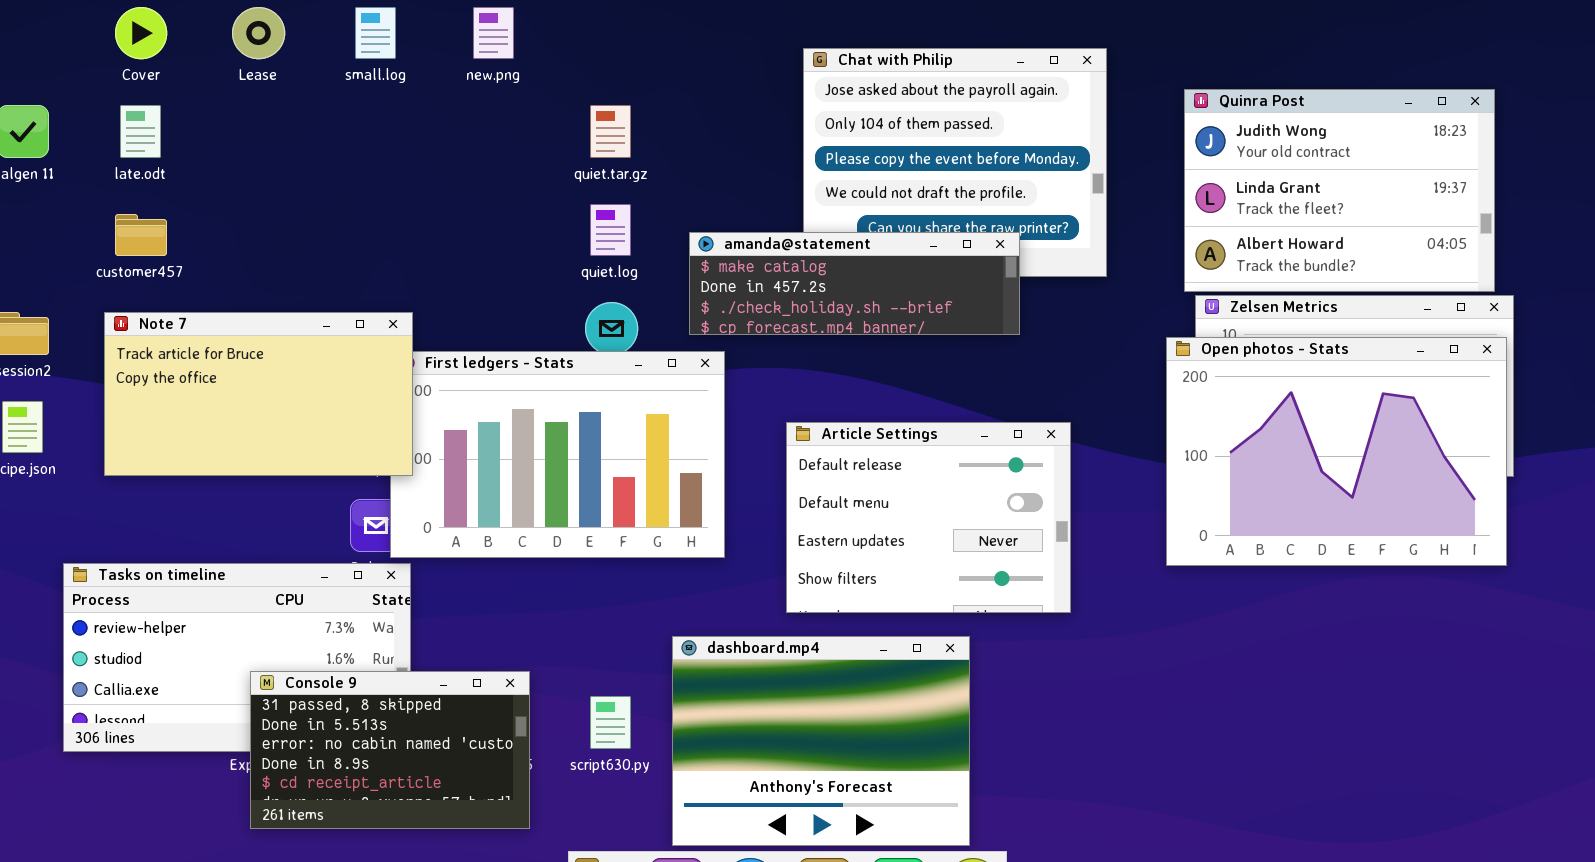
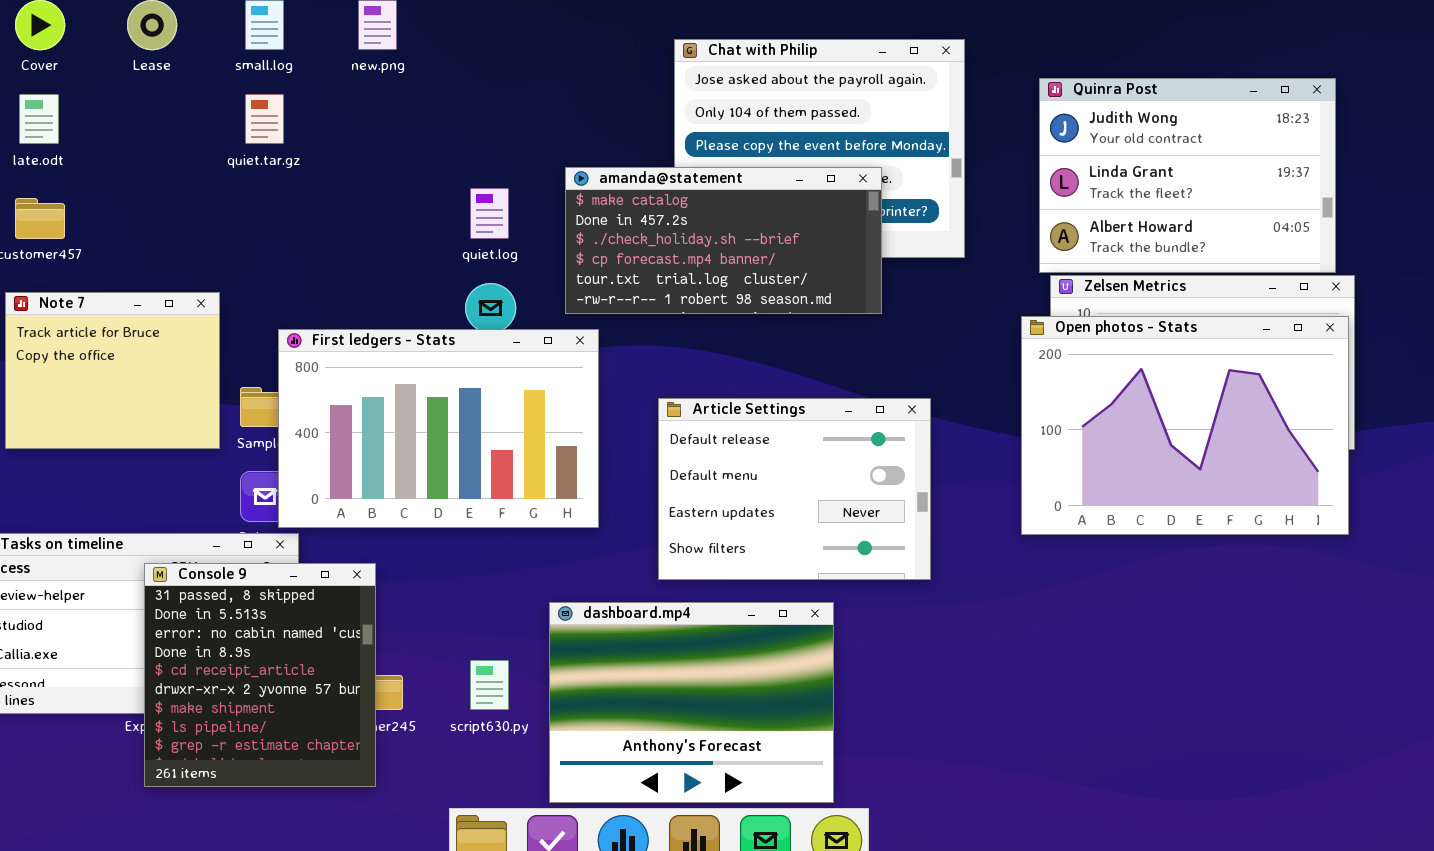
quiet.tar.gz: [590,105,631,158] -> [245,94,284,144], moved
amanda@statement: [689,232,1020,335] -> [565,167,882,314], resized
Note 7: [104,312,413,476] -> [5,292,220,449], resized
Console 9: [250,671,530,829] -> [144,563,376,787], resized

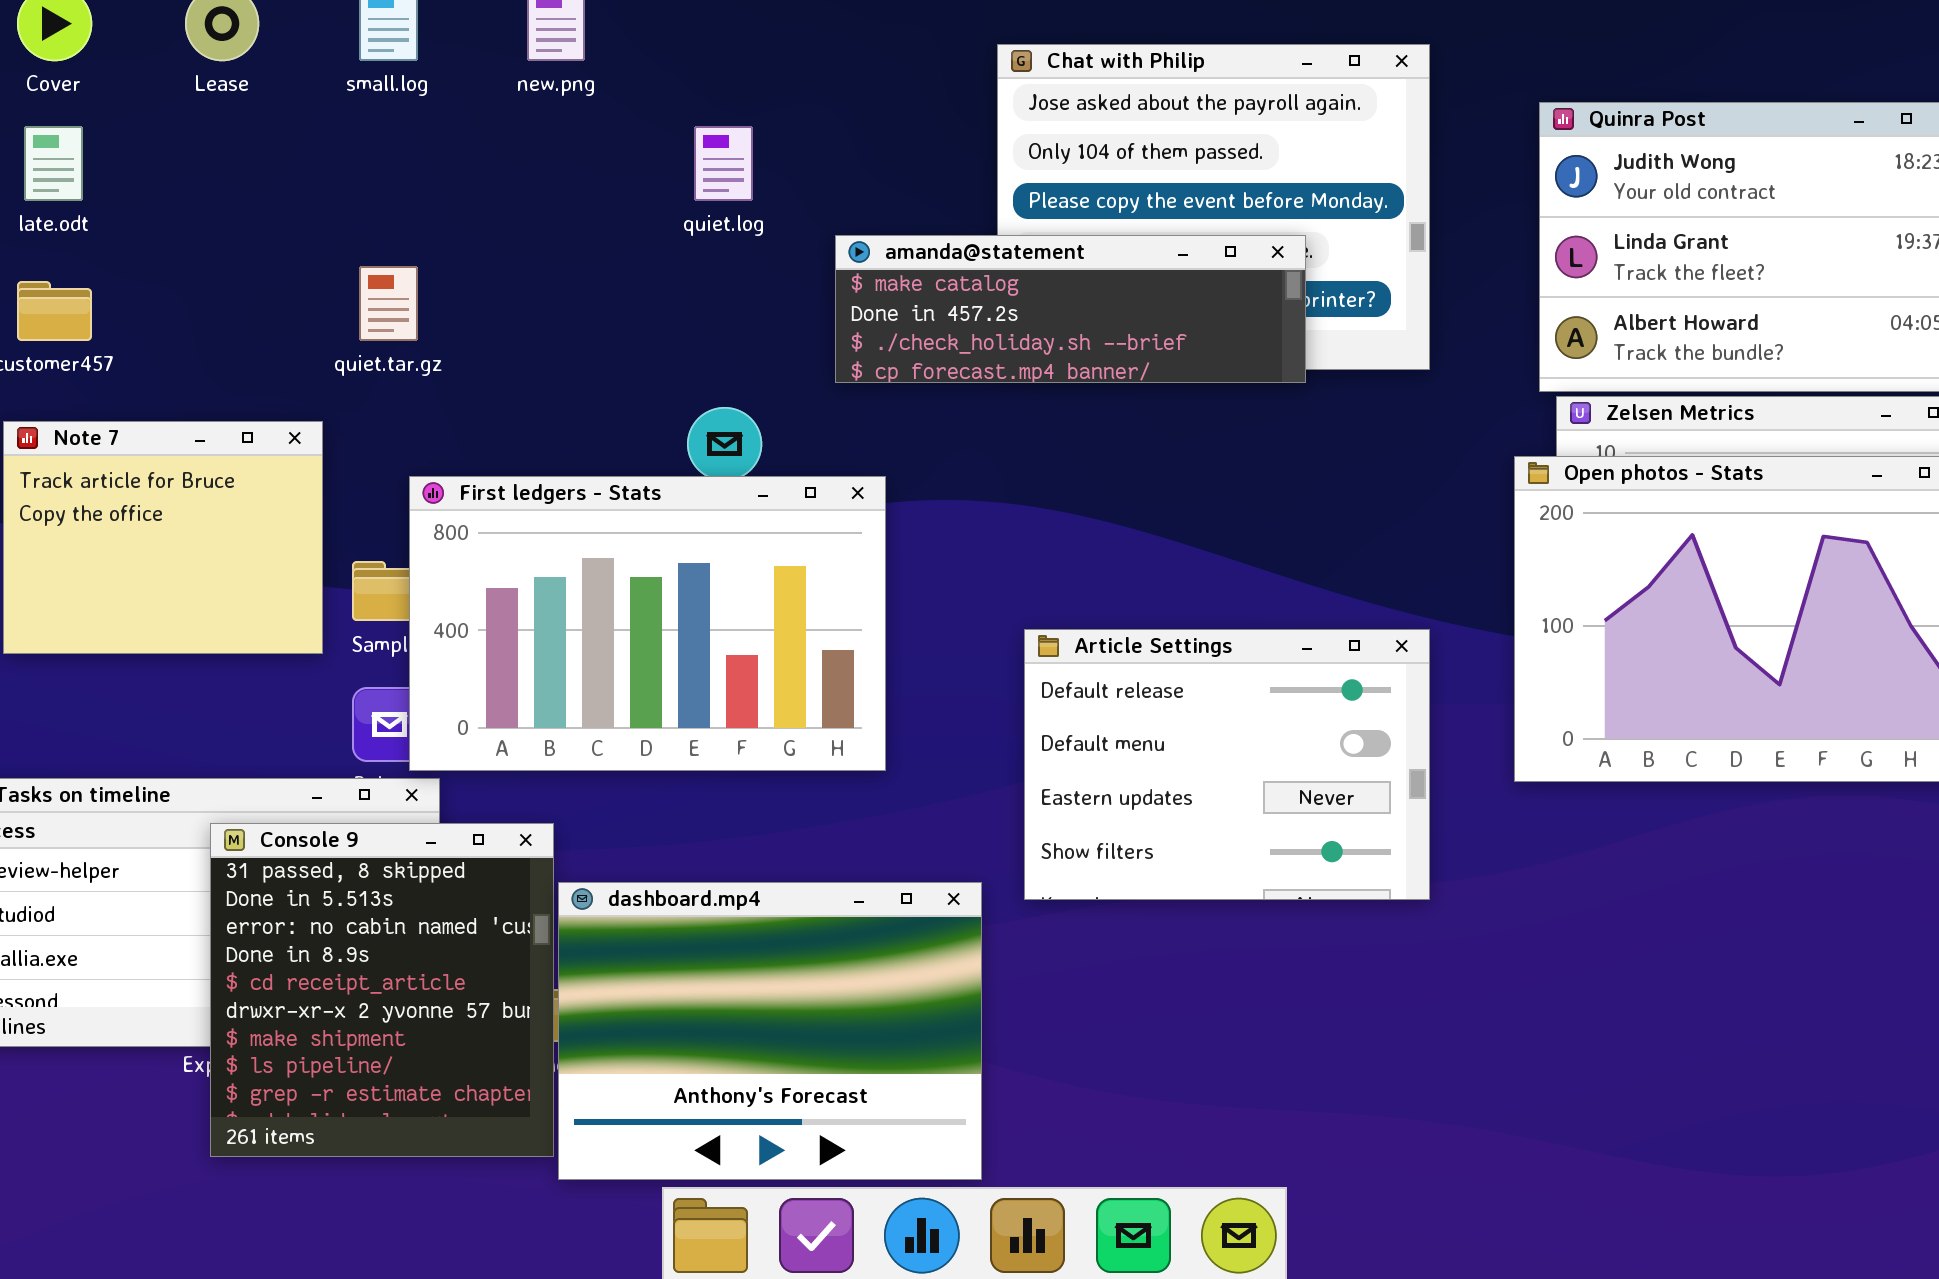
quiet.tar.gz: [245,94,284,144] -> [359,266,418,341], moved
amanda@statement: [565,167,882,314] -> [835,235,1306,383], resized
quiet.log: [470,188,509,239] -> [694,126,753,201], moved
Article Settings: [658,398,931,580] -> [1024,629,1430,900], moved
dashboard.mp4: [549,602,834,803] -> [558,882,982,1180], moved

